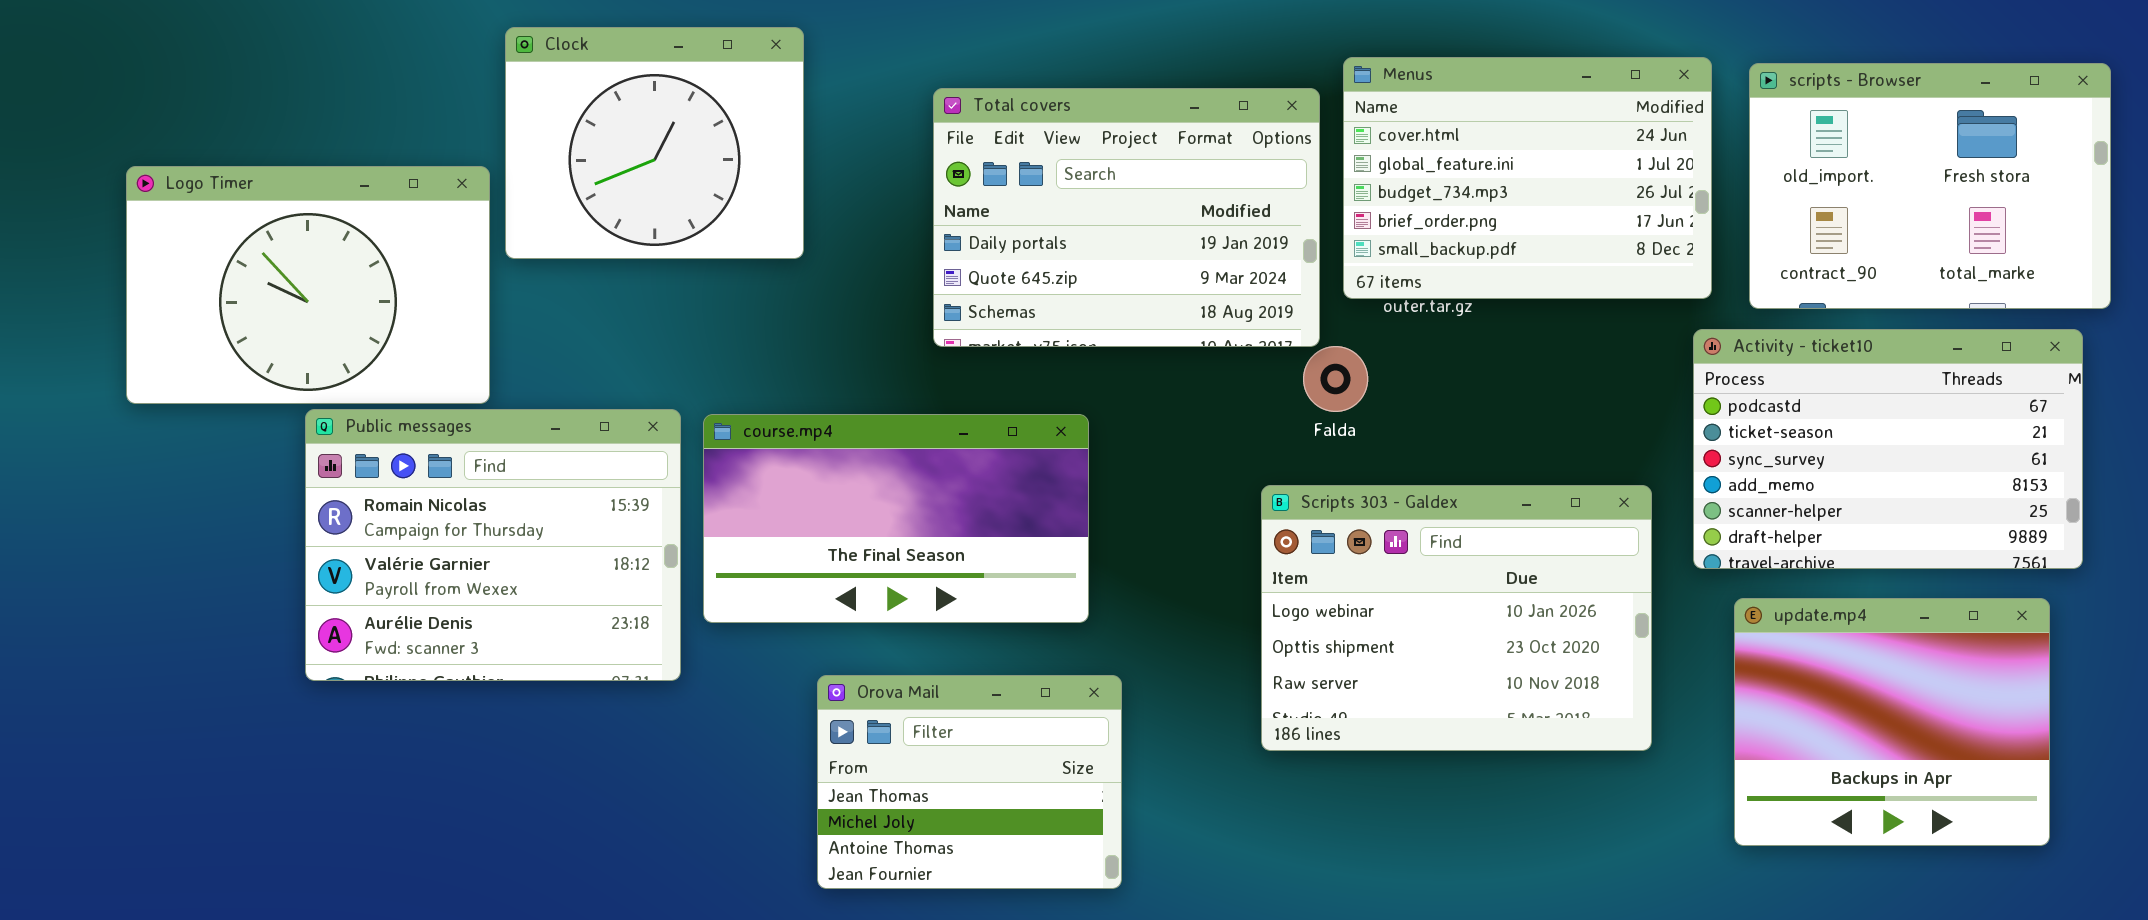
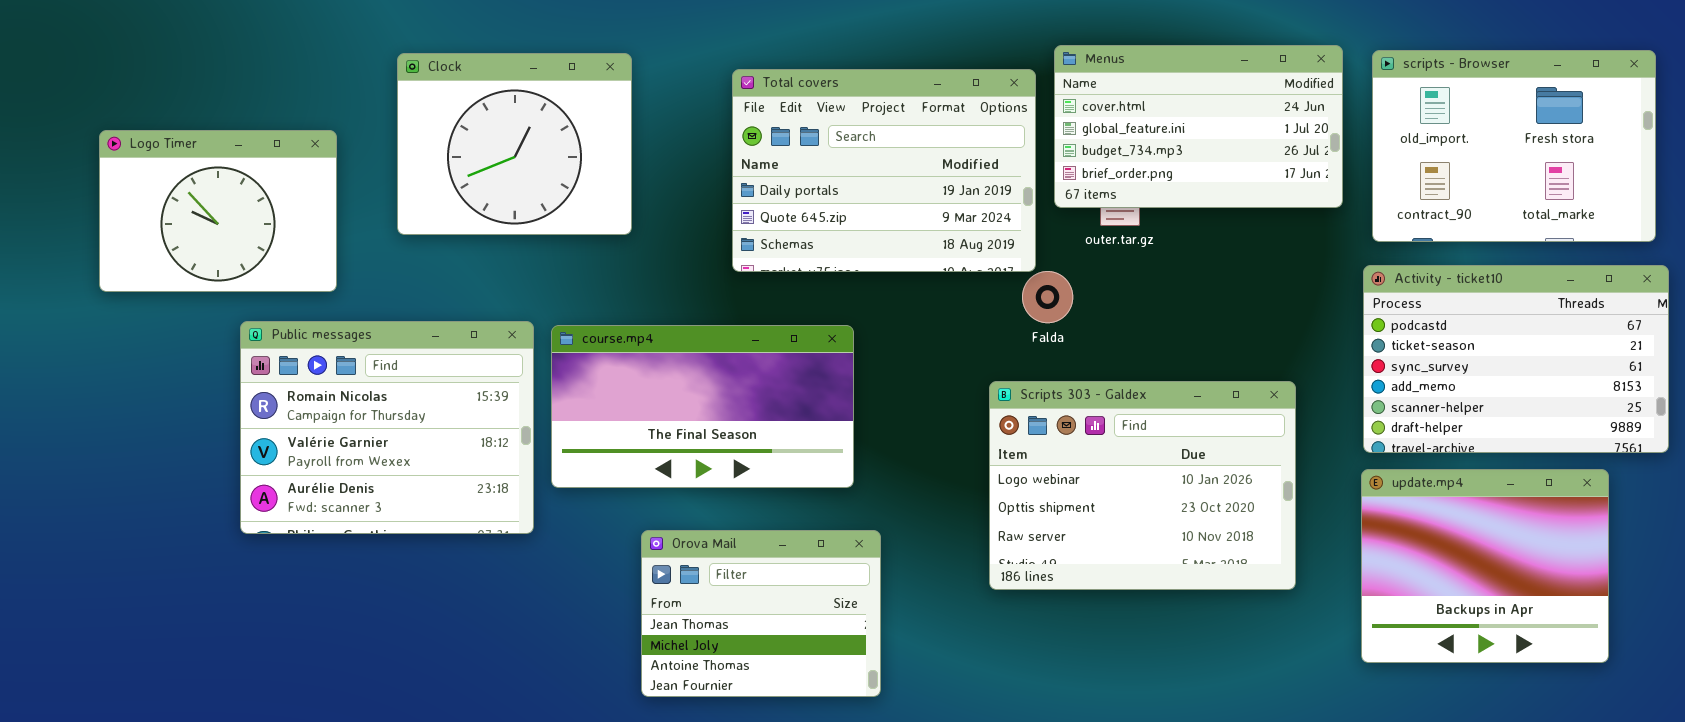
Clock: [505,27,804,259] -> [397,53,632,235], moved
Menus: [1343,57,1712,299] -> [1054,45,1343,208], resized
Logo Timer: [126,166,490,404] -> [99,130,337,292], resized
Activity - ticket10: [1693,329,2083,569] -> [1363,265,1669,453], moved

